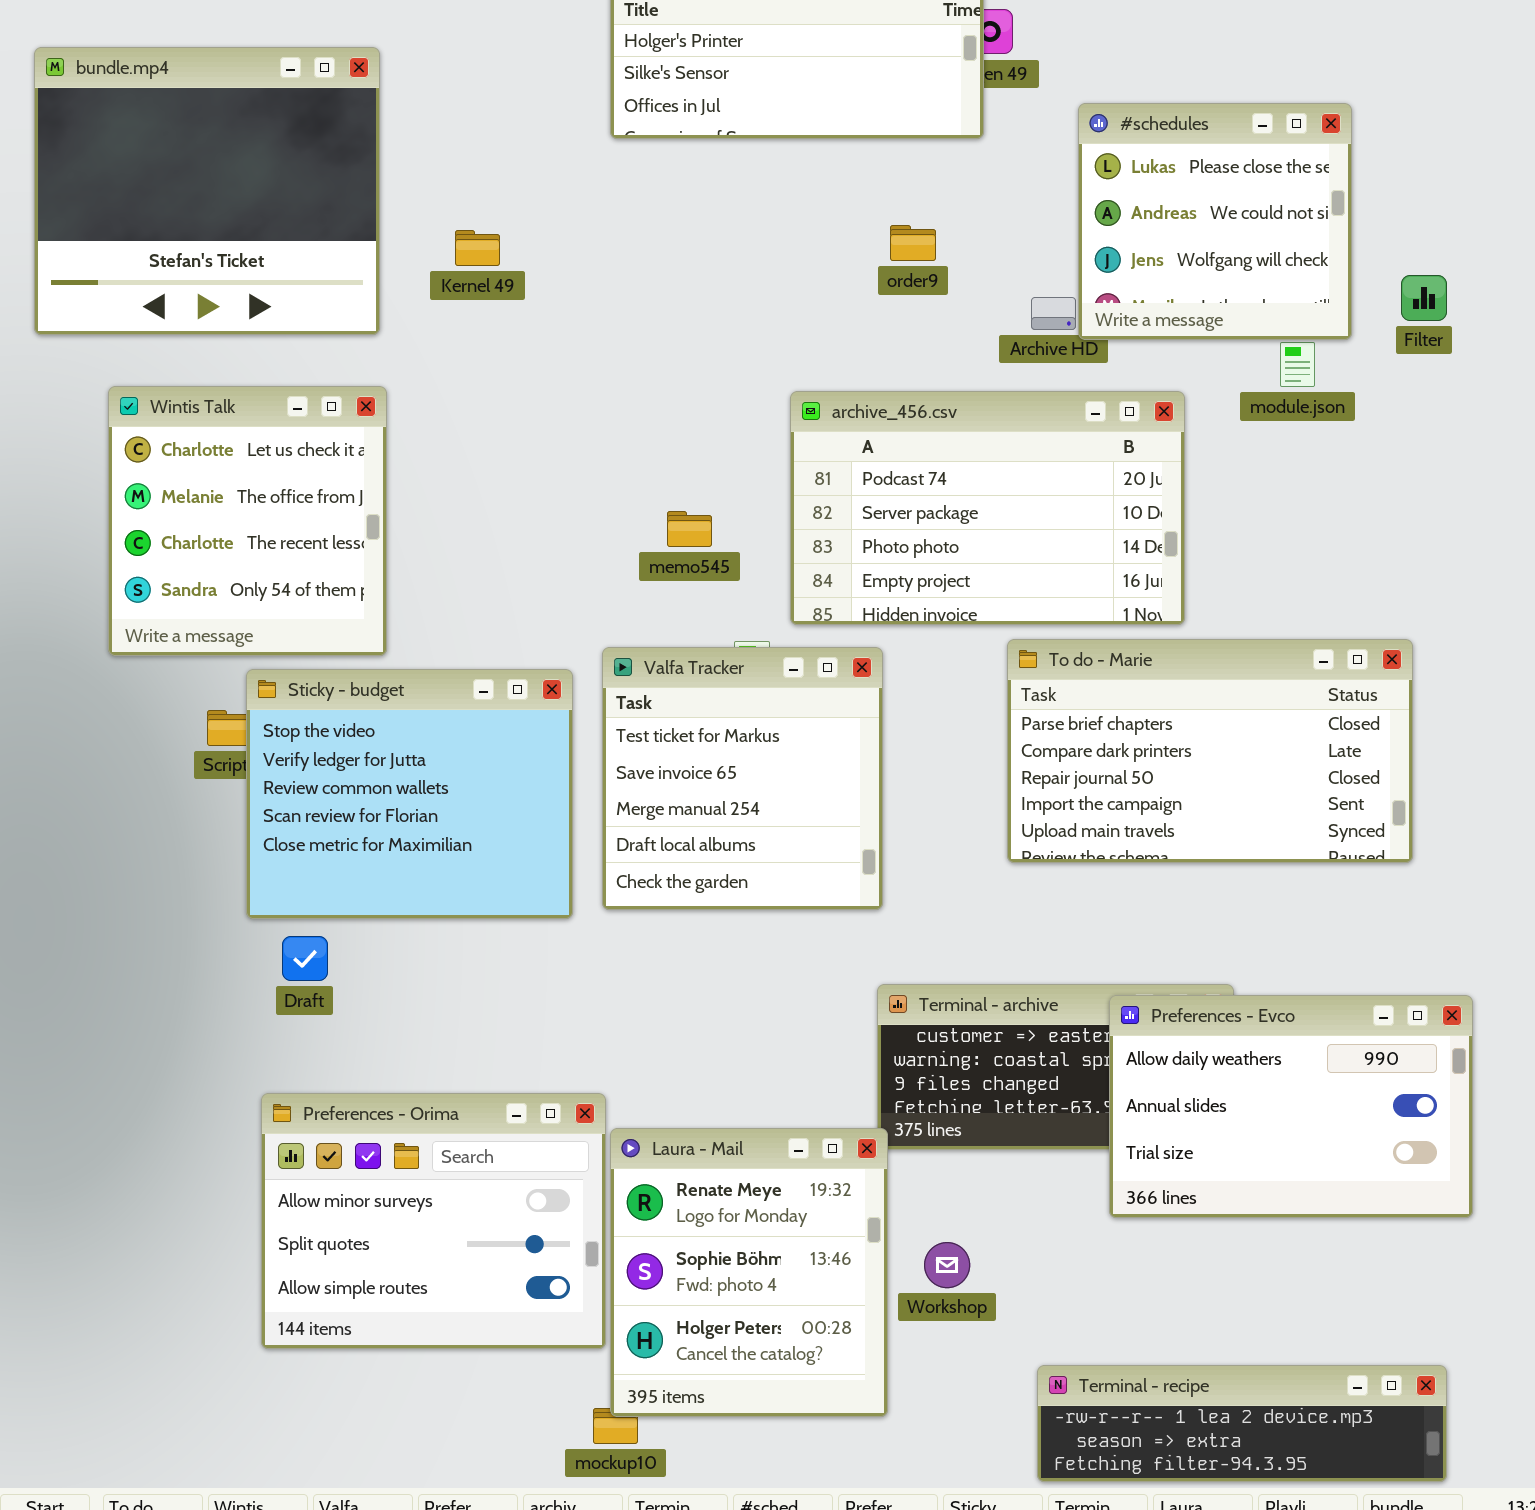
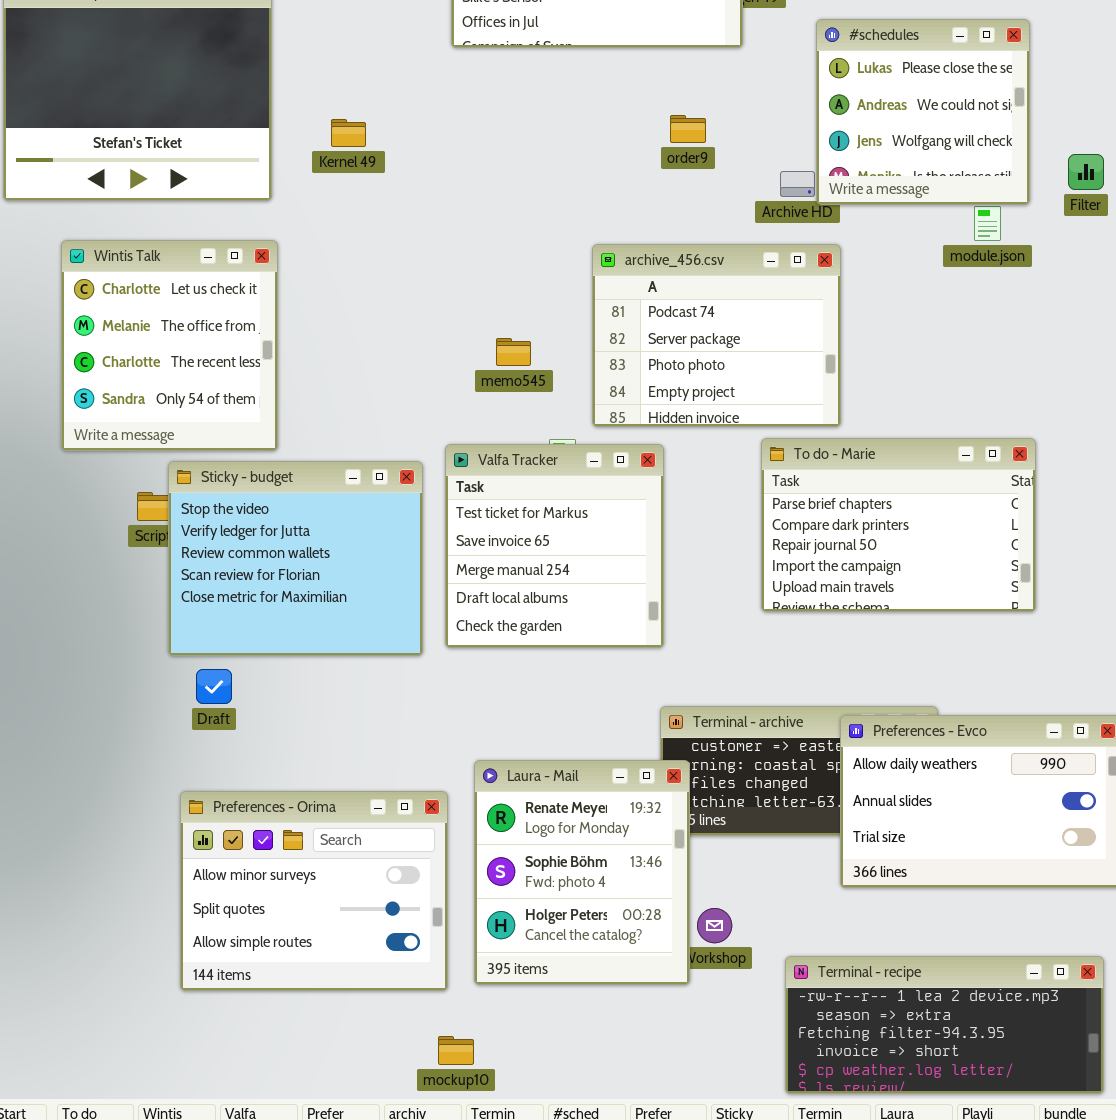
archive_456.csv: [790,391,1185,625] -> [592,244,841,427], resized
To do - Marie: [1007,639,1413,863] -> [761,438,1036,612], resized
Laura - Mail: [610,1128,888,1417] -> [474,760,690,985], moved
Terminal - recipe: [1037,1365,1447,1482] -> [785,956,1104,1094], resized

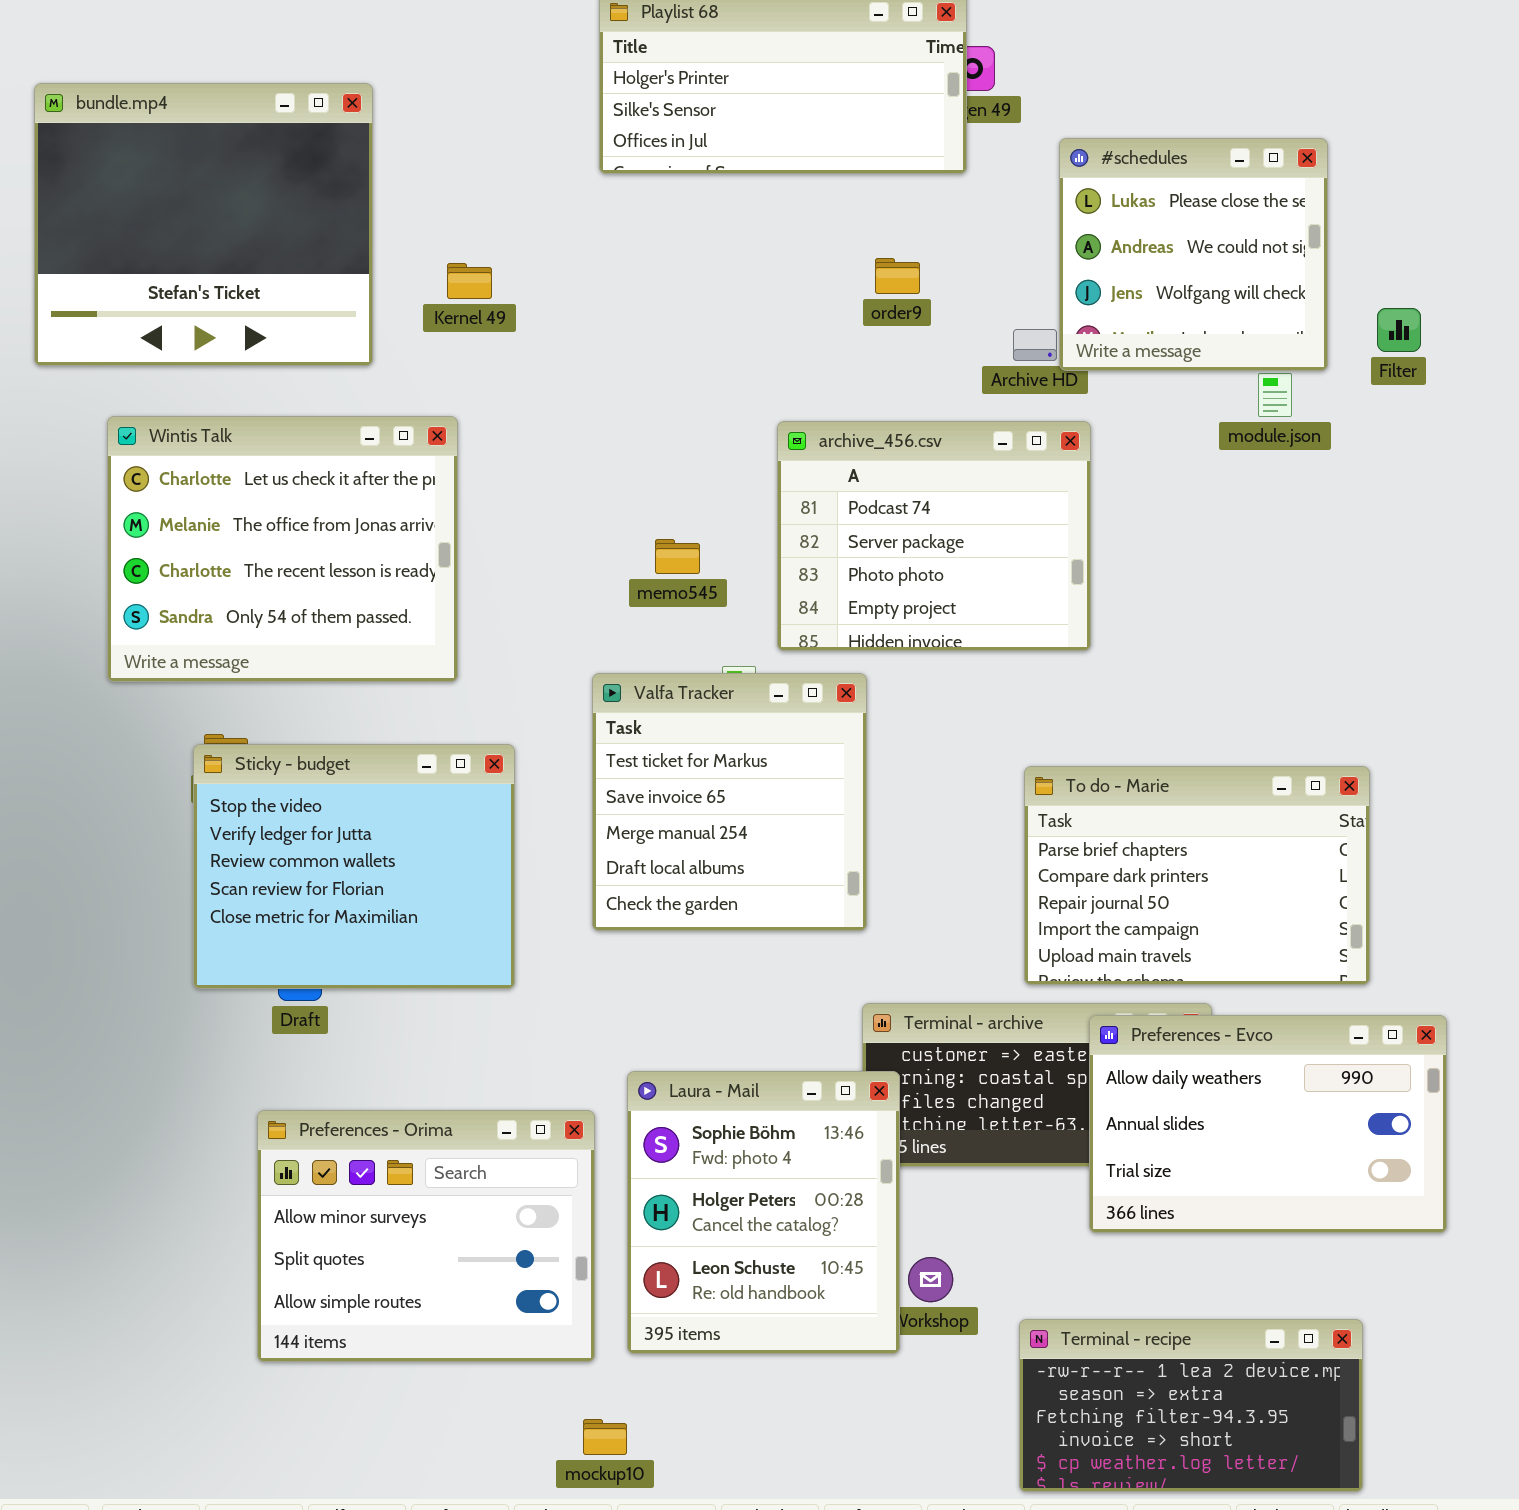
Wintis Talk: [61,240,278,451] -> [107,416,458,682], resized
To do - Marie: [761,438,1036,612] -> [1024,766,1370,985], moved
Sticky - budget: [168,461,423,656] -> [193,744,515,989], moved
Laura - Mail: [474,760,690,985] -> [627,1071,900,1354], scrolled down 1 row
Terminal - recipe: [785,956,1104,1094] -> [1019,1319,1363,1492], resized

